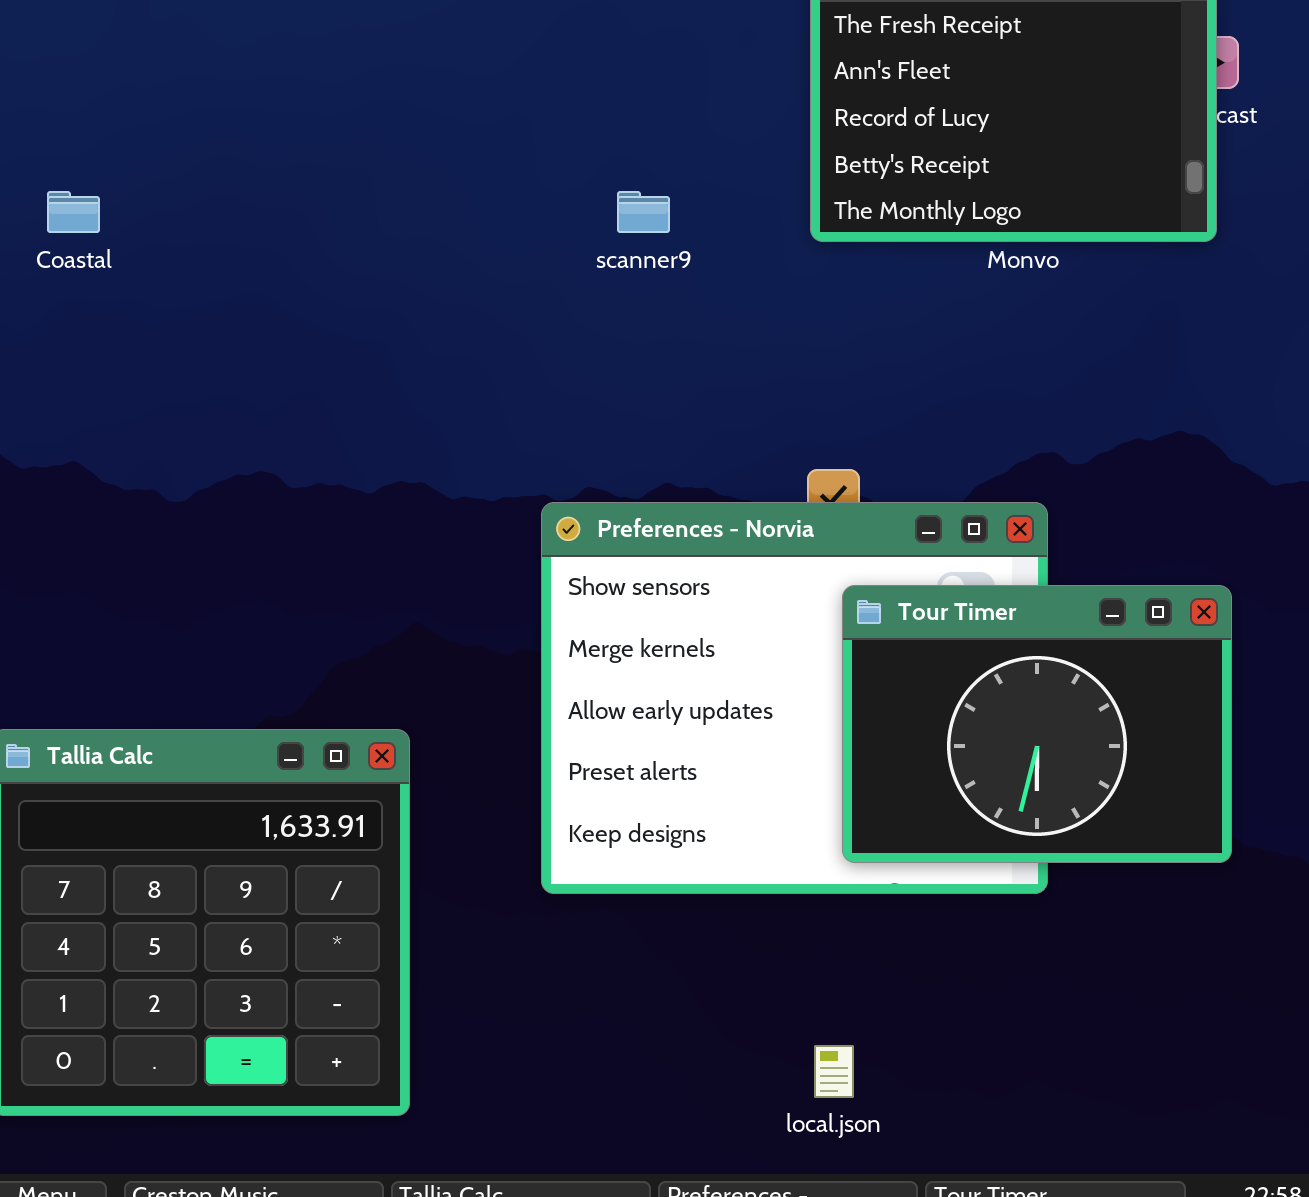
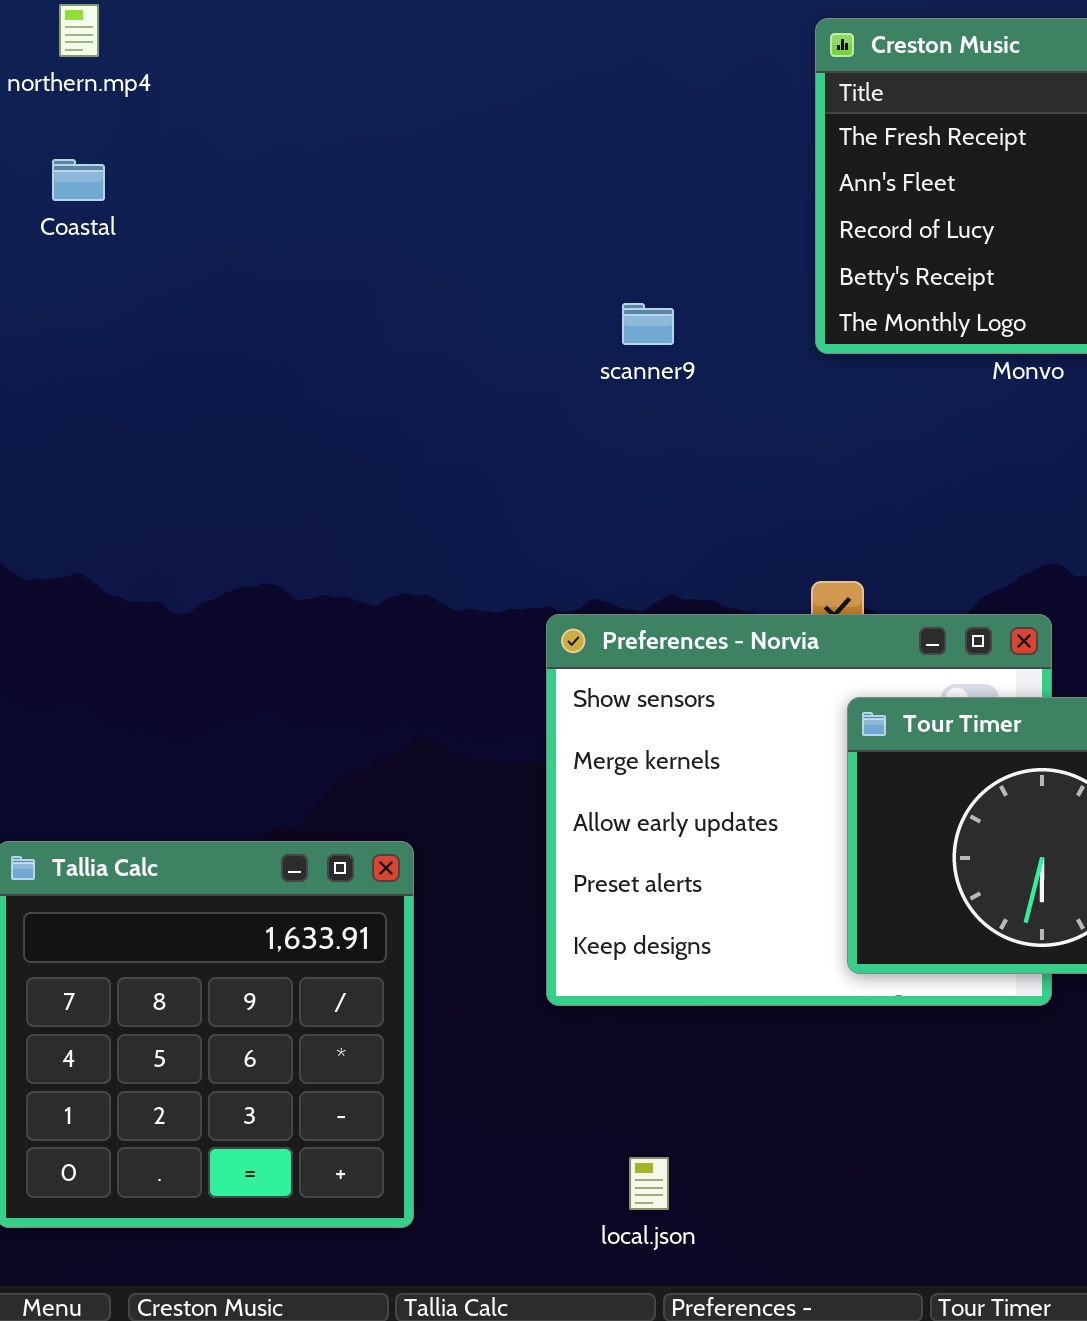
Coastal: [47,191,100,233] -> [52,159,105,201], moved
local.json: [814,1045,854,1098] -> [629,1157,669,1210], moved

